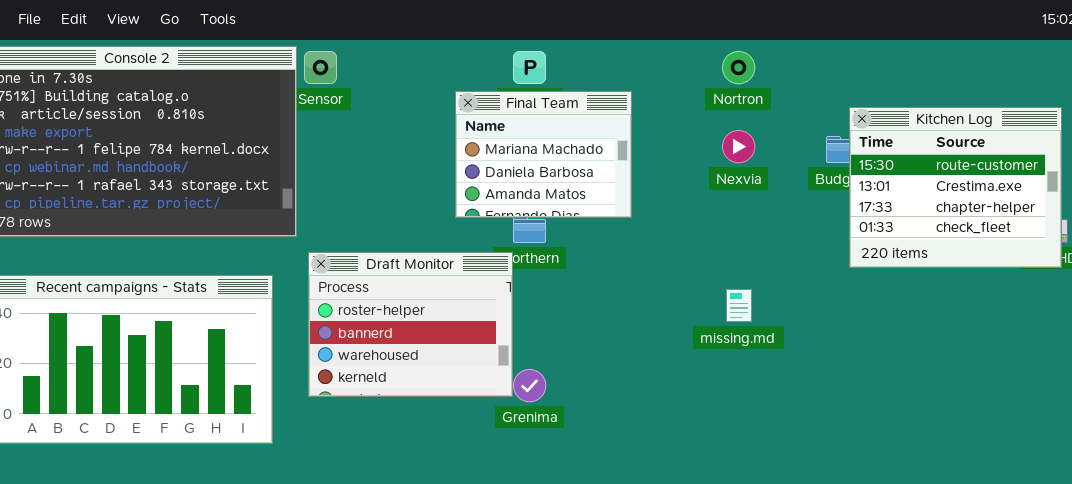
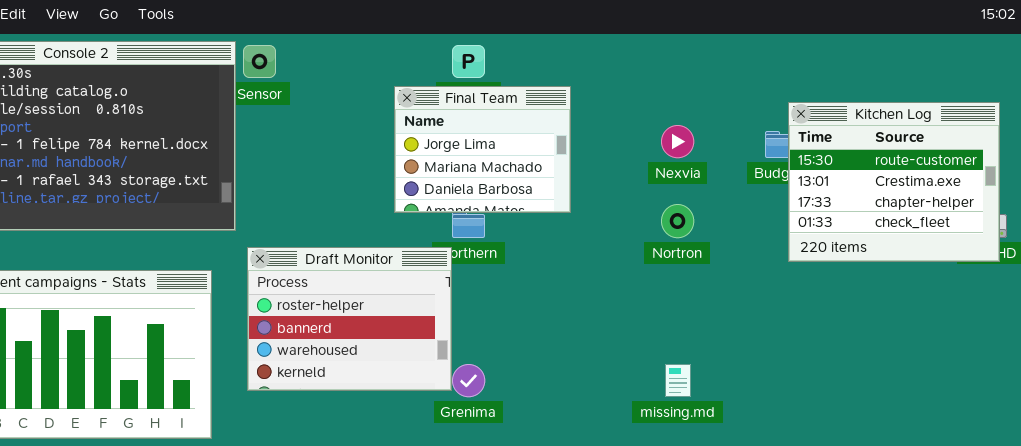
Nortron: [722,51,755,84] -> [661,204,694,238], moved
Final Team: [455,91,632,218] -> [394,86,571,213], scrolled up 1 row
missing.md: [726,289,752,322] -> [665,364,691,397], moved

